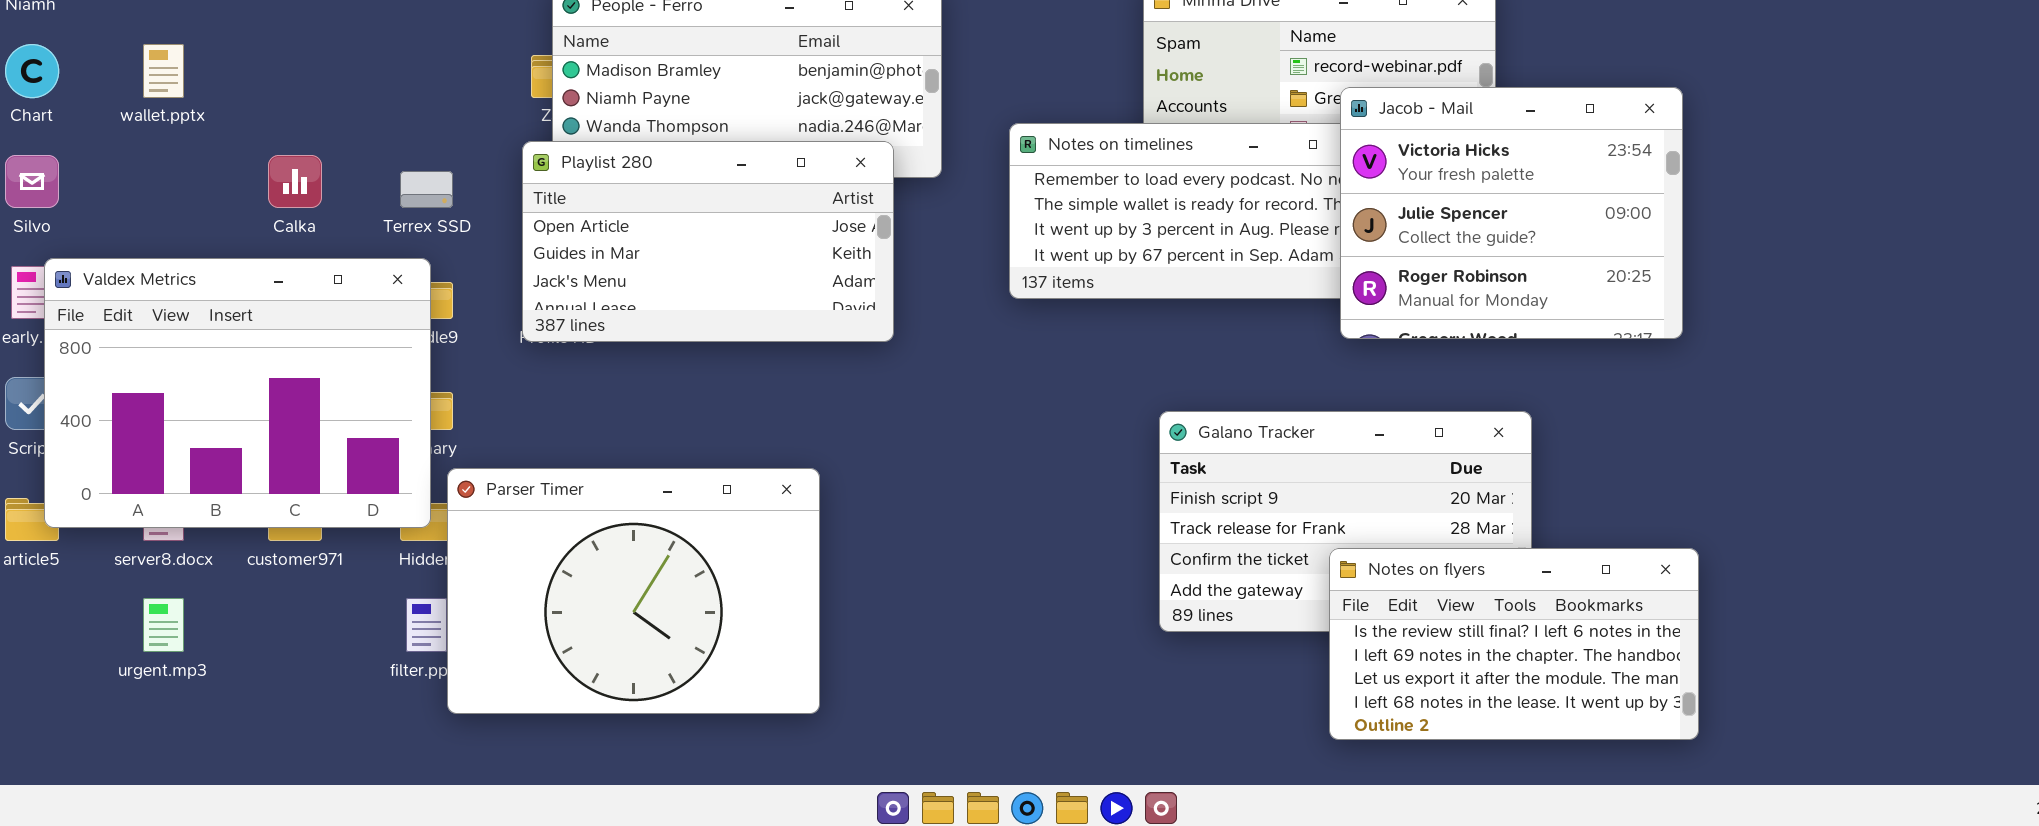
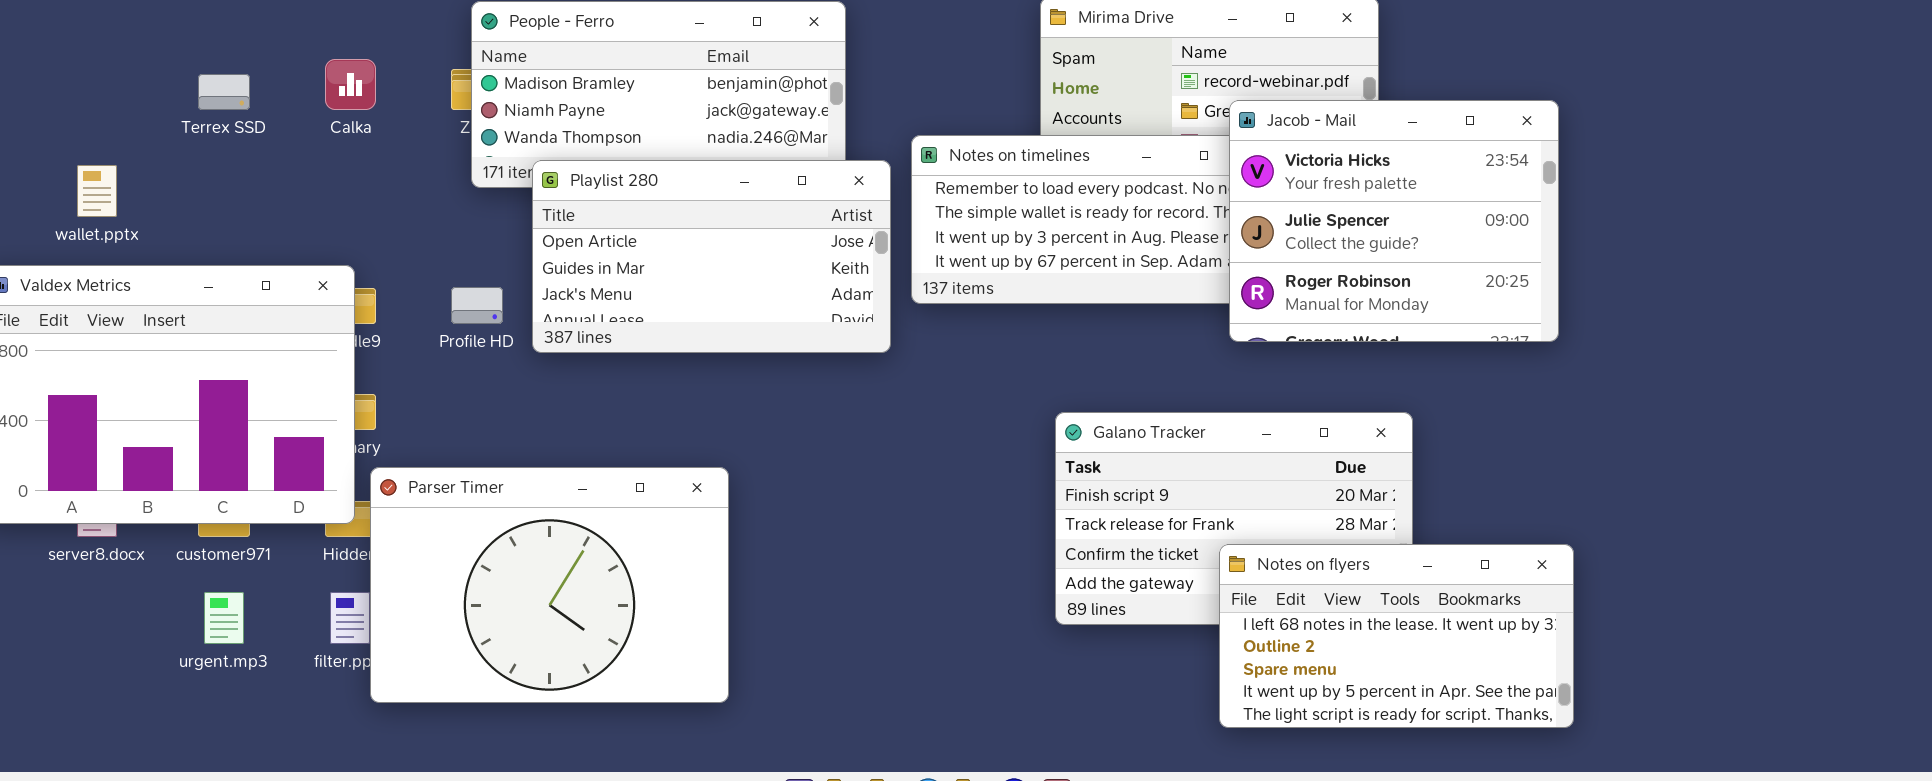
wallet.pptx: [143,44,184,98] -> [77,165,117,217], moved
Playlist 280: [522,141,894,342] -> [532,160,891,353], moved
Calka: [268,155,322,208] -> [325,59,376,110], moved
Terrex SSD: [400,171,453,208] -> [198,74,250,110], moved
Notes on flyers: [1329,548,1699,740] -> [1219,544,1574,728], scrolled down 3 rows
urgent.mp3: [143,598,184,652] -> [204,592,244,644], moved

